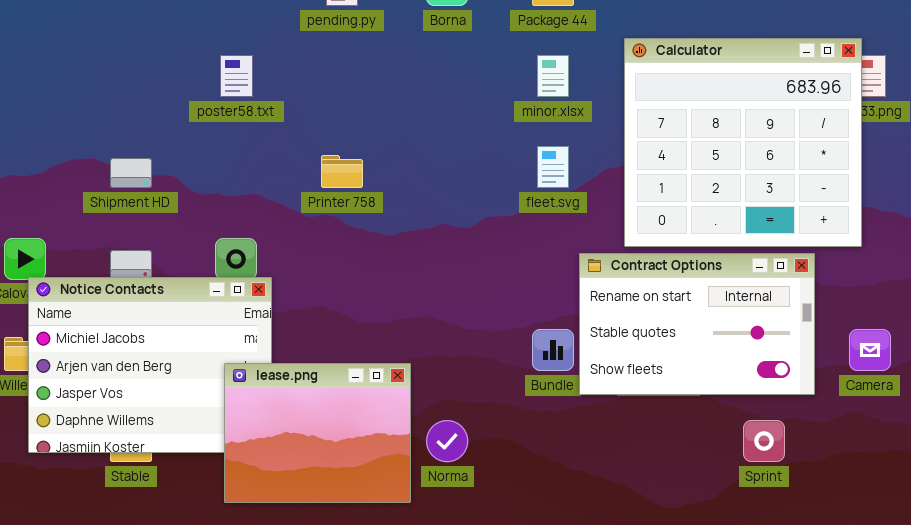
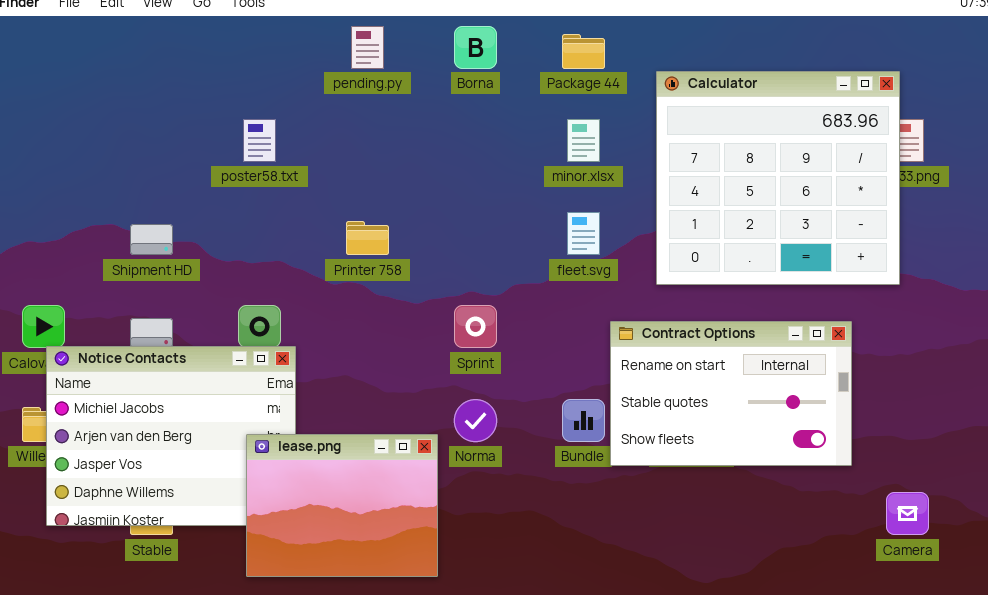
Calculator: [624,38,862,247] -> [656,71,900,285], moved
Camera: [849,329,891,371] -> [886,492,929,535], moved
Norma: [426,420,468,462] -> [454,399,497,442], moved
Sprint: [743,420,785,462] -> [454,305,497,348], moved

